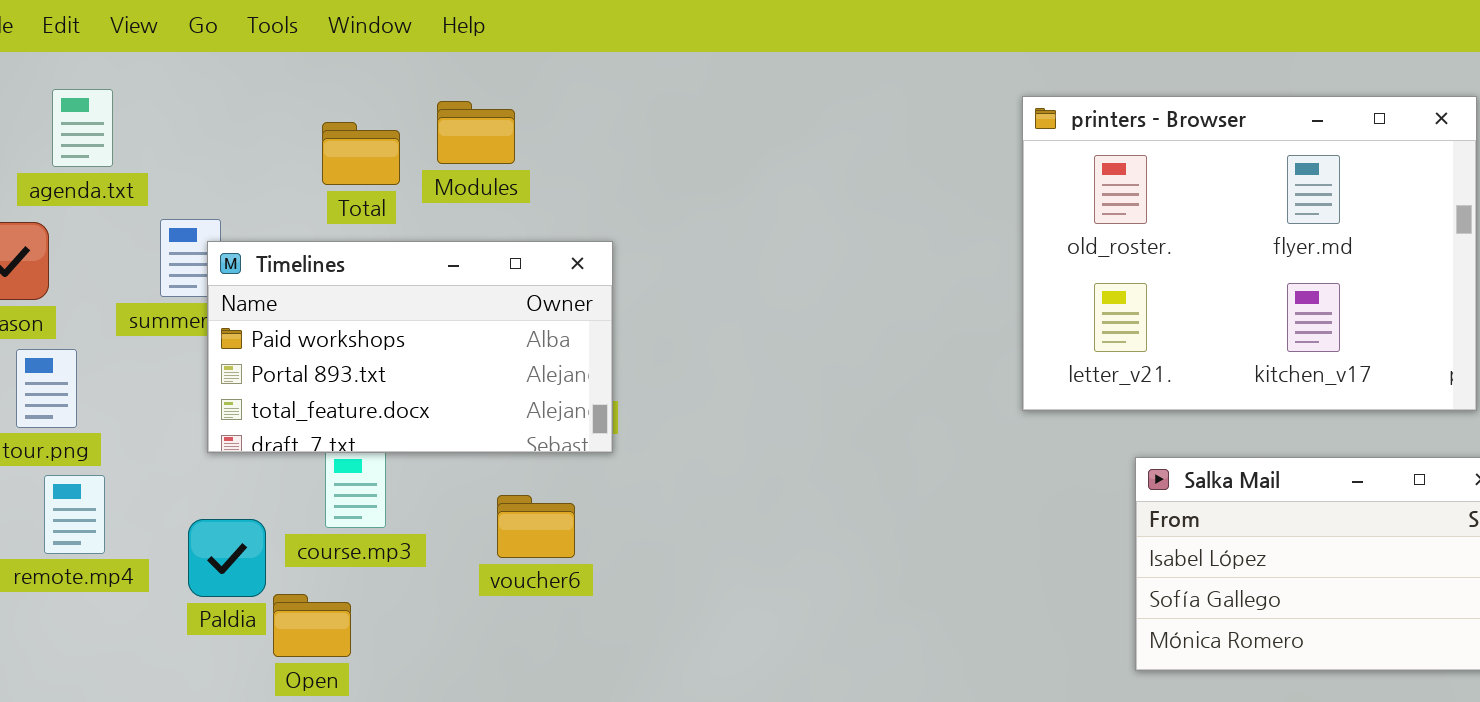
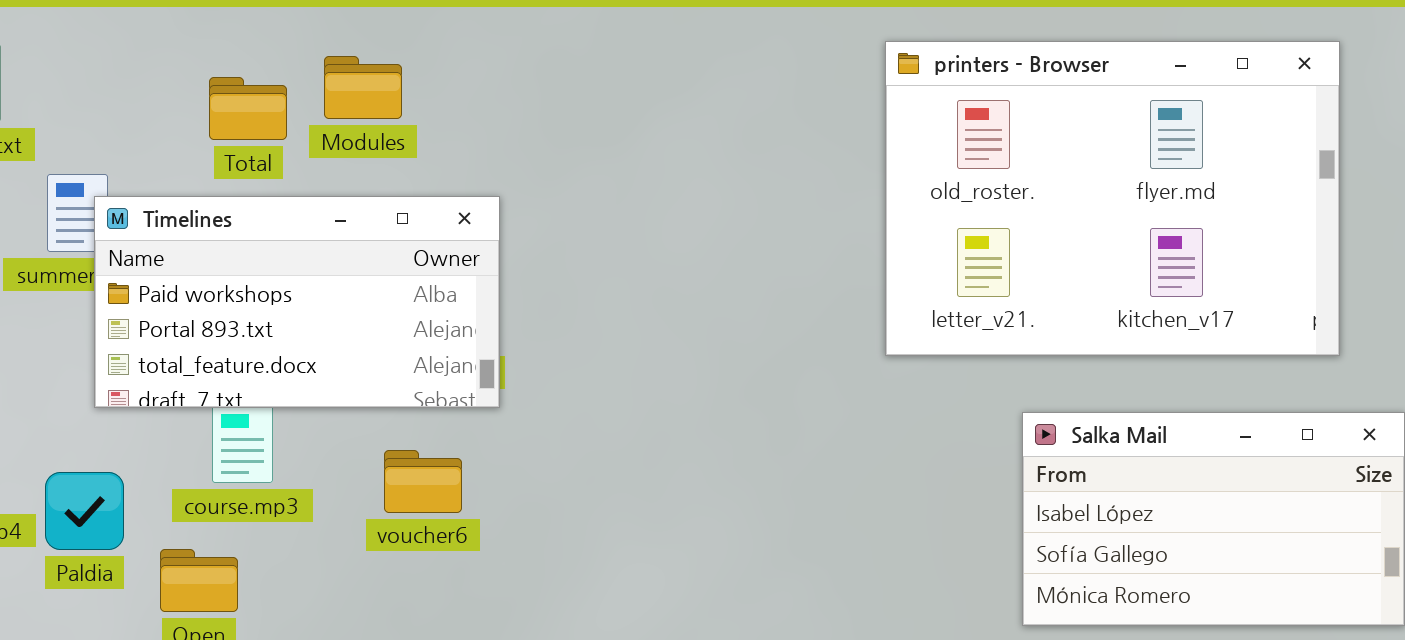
printers - Browser: [1022,96,1477,411] -> [885,41,1340,356], moved
Paldia: [188,519,266,597] -> [45,472,124,550], moved

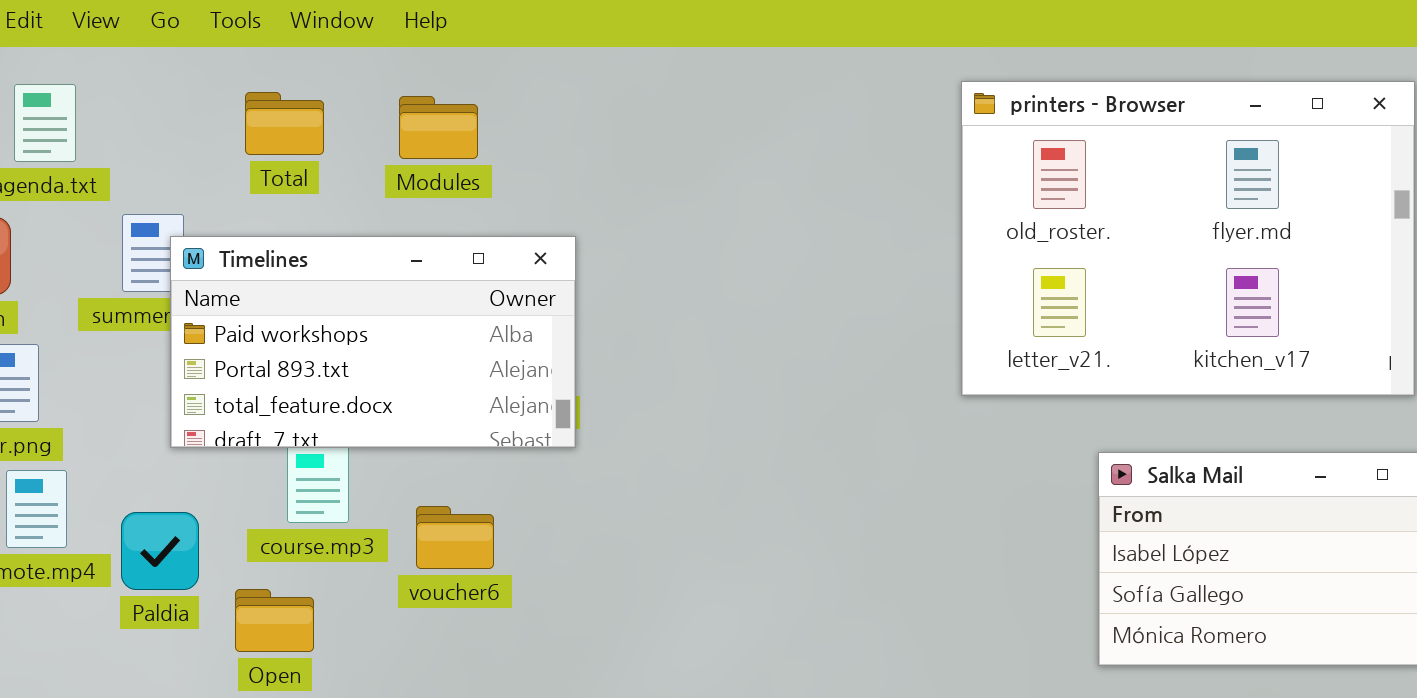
Total: [209,77,287,140] -> [245,92,324,155], moved
voucher6: [384,450,462,513] -> [416,506,494,569], moved

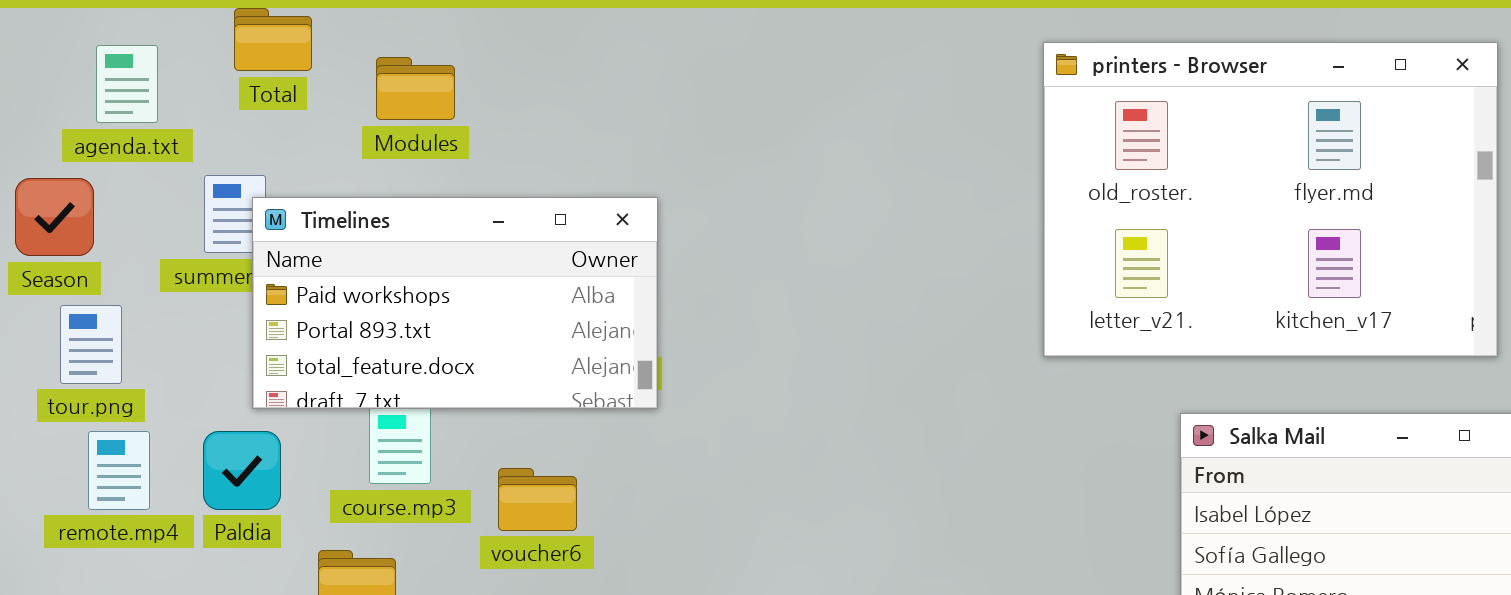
Total: [245,92,324,155] -> [234,8,312,71], moved
Modules: [399,96,478,159] -> [376,57,455,120], moved
Paldia: [121,512,199,590] -> [203,431,281,510], moved

